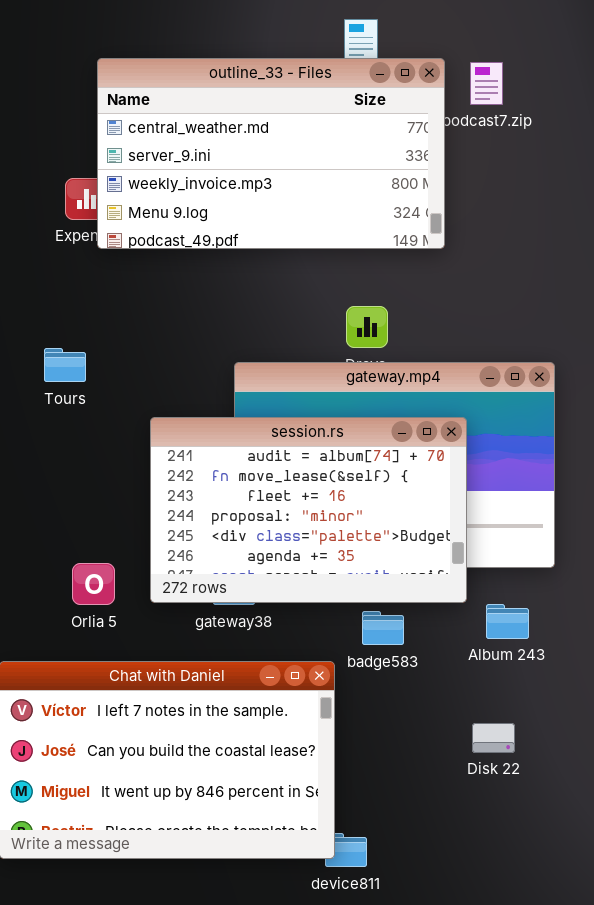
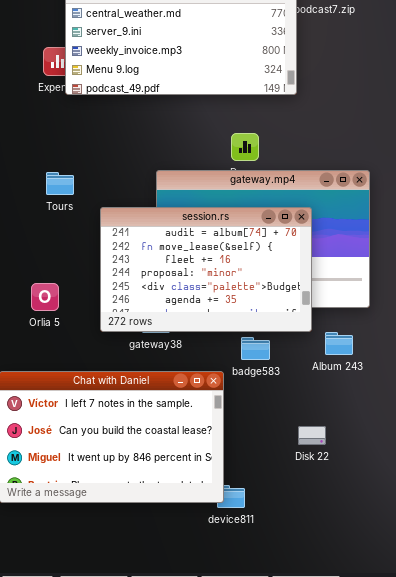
Tours: [44,348,86,382] -> [46,172,74,195], moved
Orlia 5: [72,563,115,605] -> [31,283,59,311], moved
Disk 22: [472,723,515,753] -> [298,426,326,445], moved

